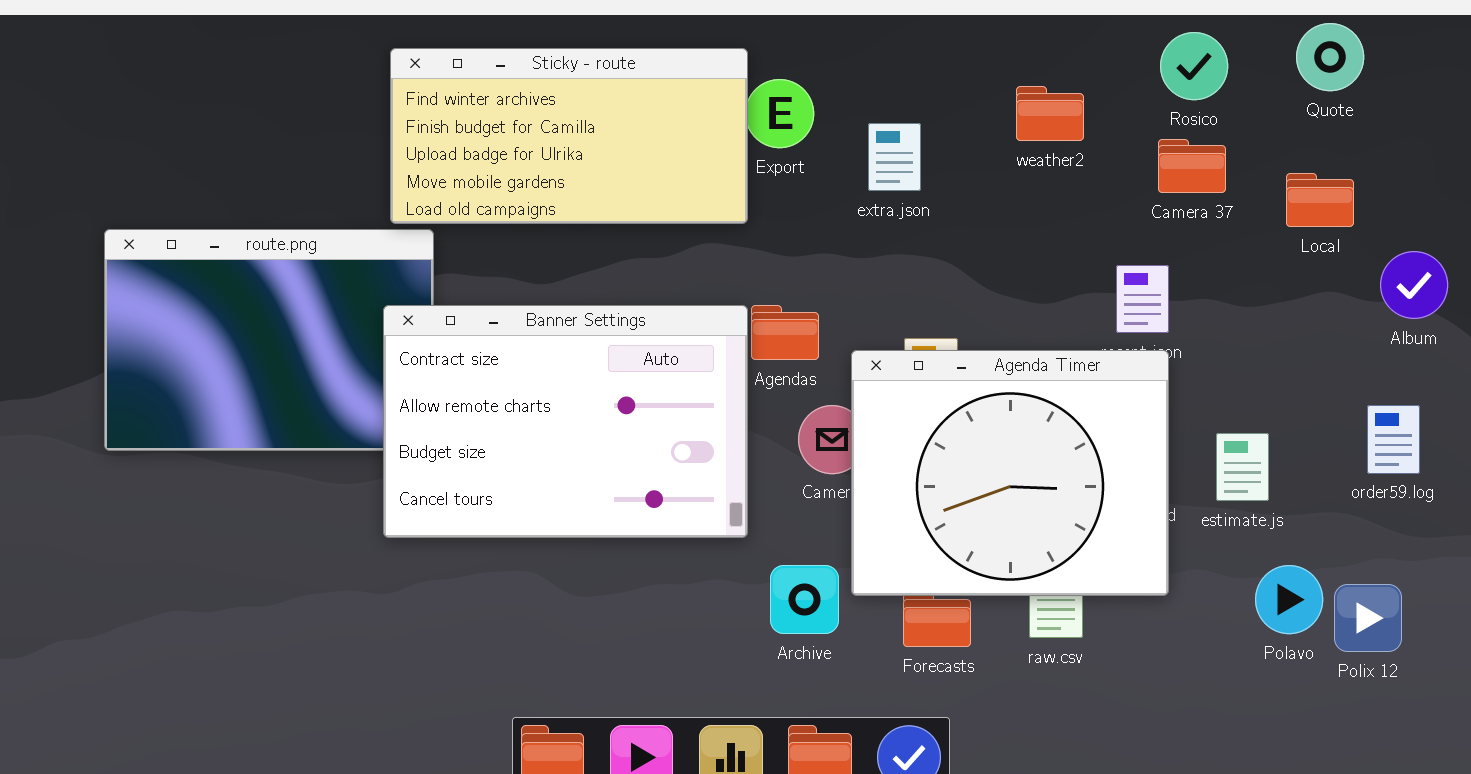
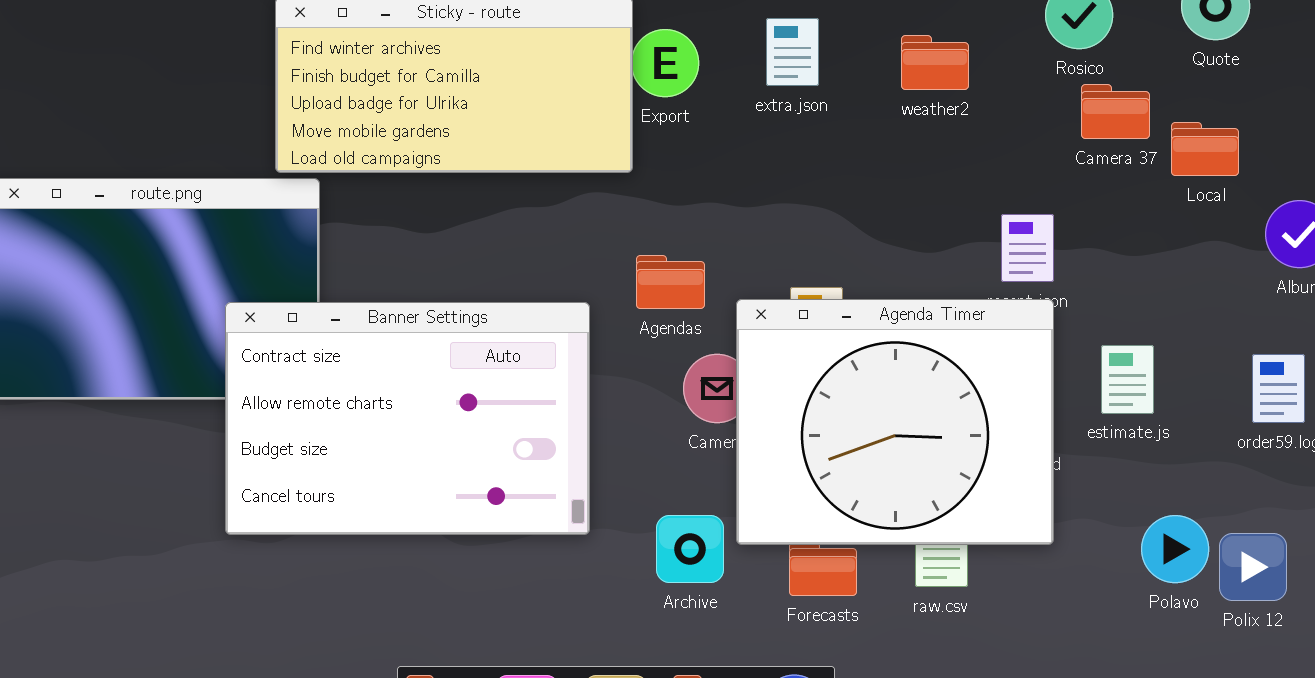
extra.json: [868,123,921,191] -> [766,18,819,86], moved
Camera 37: [1158,139,1226,193] -> [1081,84,1150,139], moved
Banner Settings: [383,305,748,538] -> [225,302,590,535], moved
estimate.js: [1216,433,1269,501] -> [1101,345,1154,414], moved

